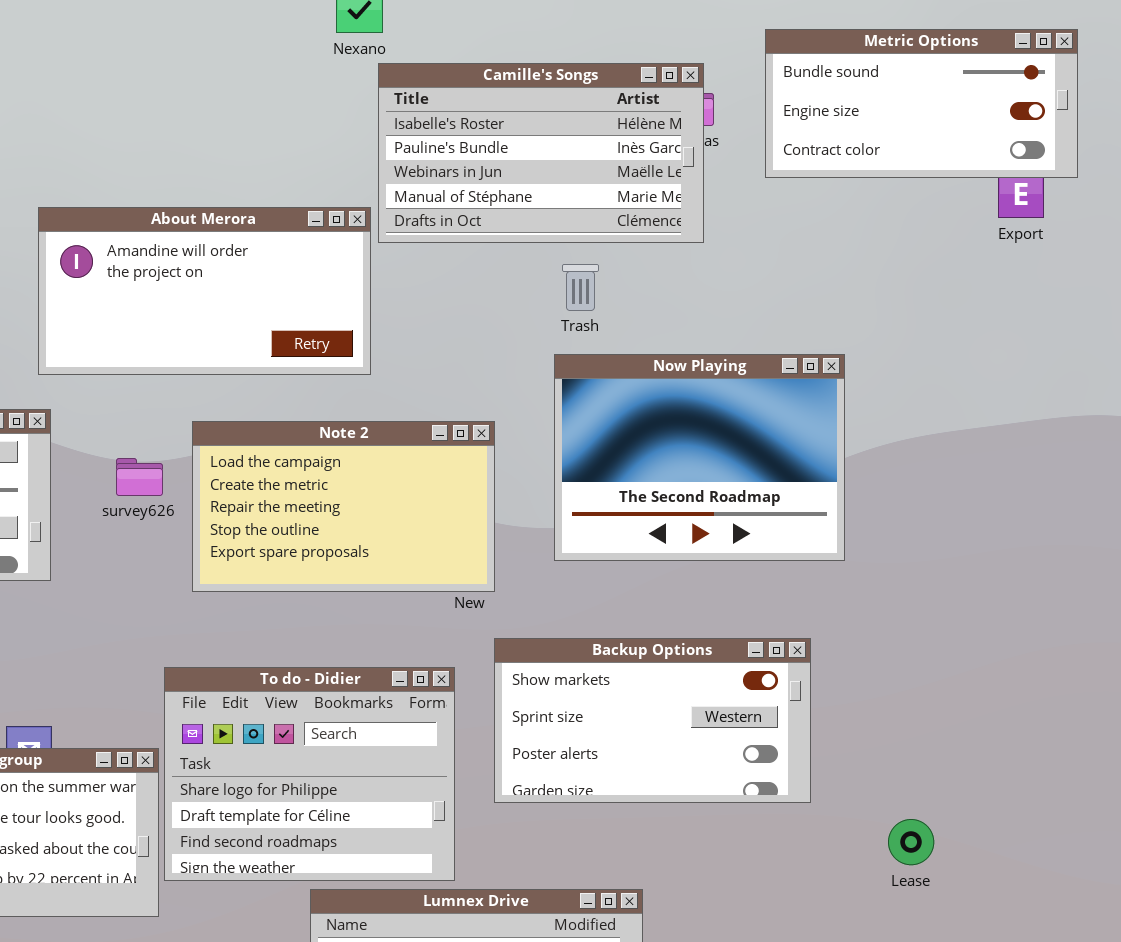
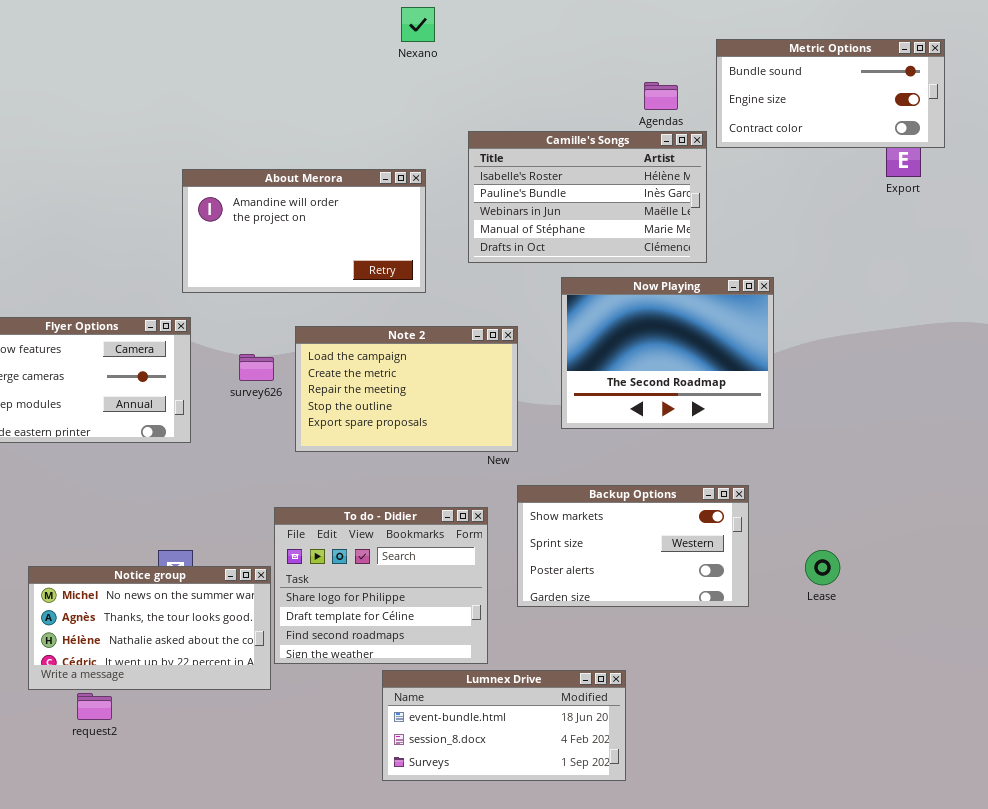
Camille's Songs: [378,63,704,243] -> [468,131,707,263], moved
Lease: [888,819,934,865] -> [805,550,840,585], moved

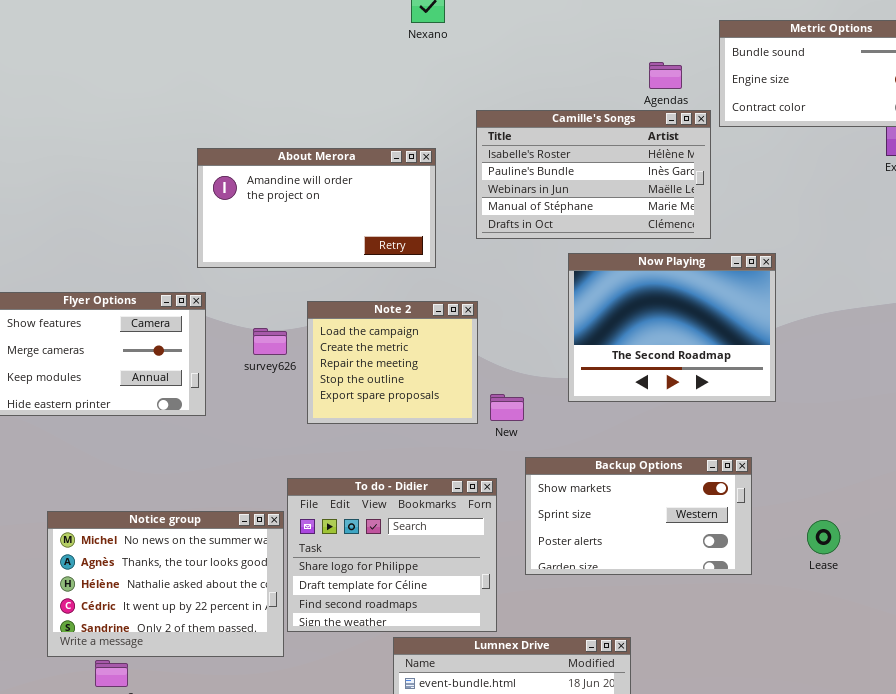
Note 2: [295,326,518,452] -> [307,301,478,424], resized
Notice group: [28,566,271,690] -> [47,511,284,657], resized

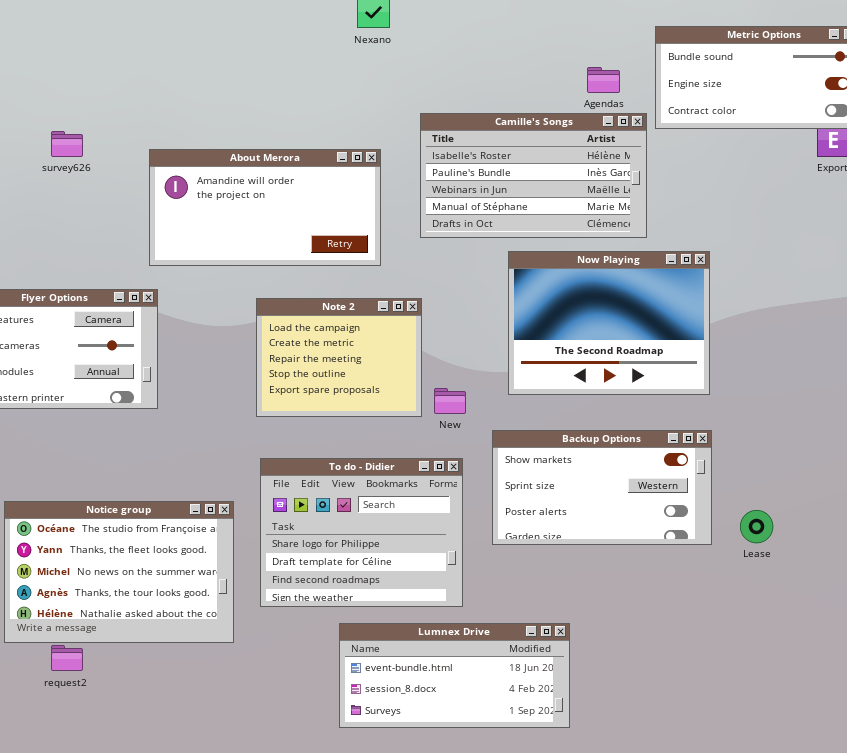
survey626: [253,328,287,355] -> [51,131,83,157], moved
Backup Options: [525,457,752,575] -> [492,430,712,545], moved
To do - Didier: [287,478,497,632] -> [260,458,463,607], moved
Notice group: [47,511,284,657] -> [4,501,234,643], scrolled up 2 rows

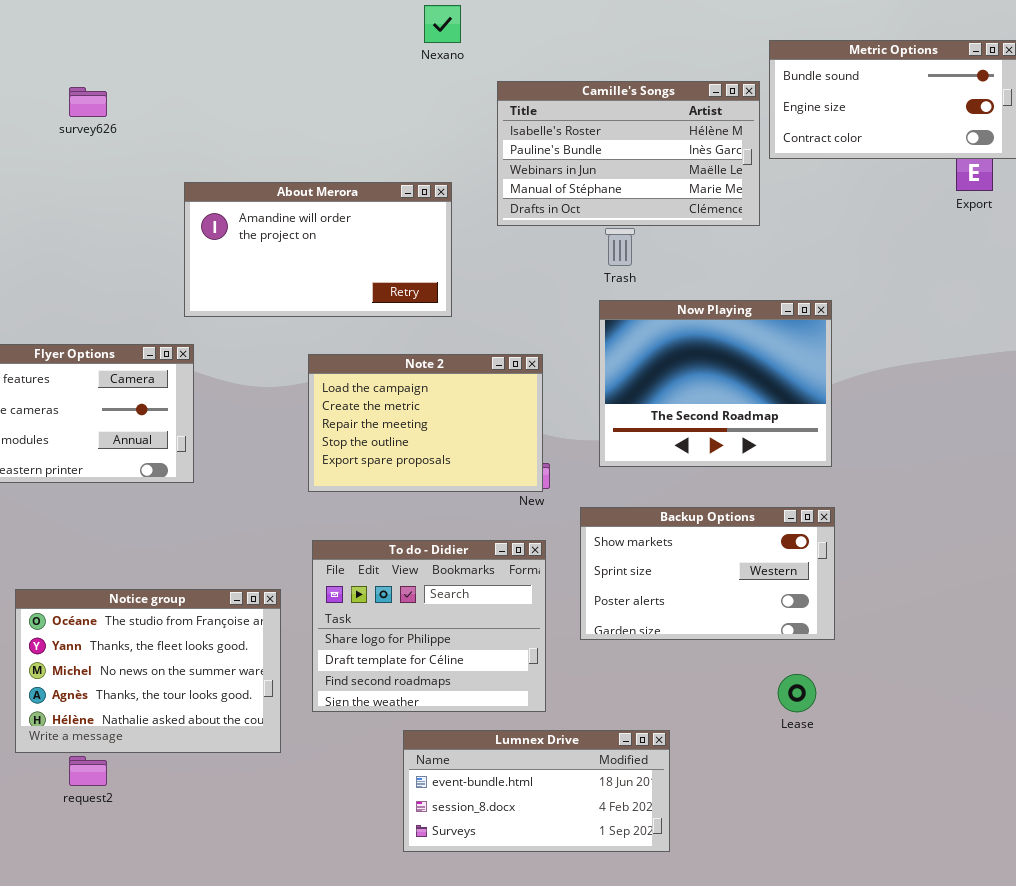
Camille's Songs: [420,113,647,238] -> [497,81,760,226], moved
survey626: [51,131,83,157] -> [69,87,107,117], moved
Note 2: [256,298,422,417] -> [308,354,543,492], resized
Lease: [740,510,773,543] -> [778,674,816,712], moved

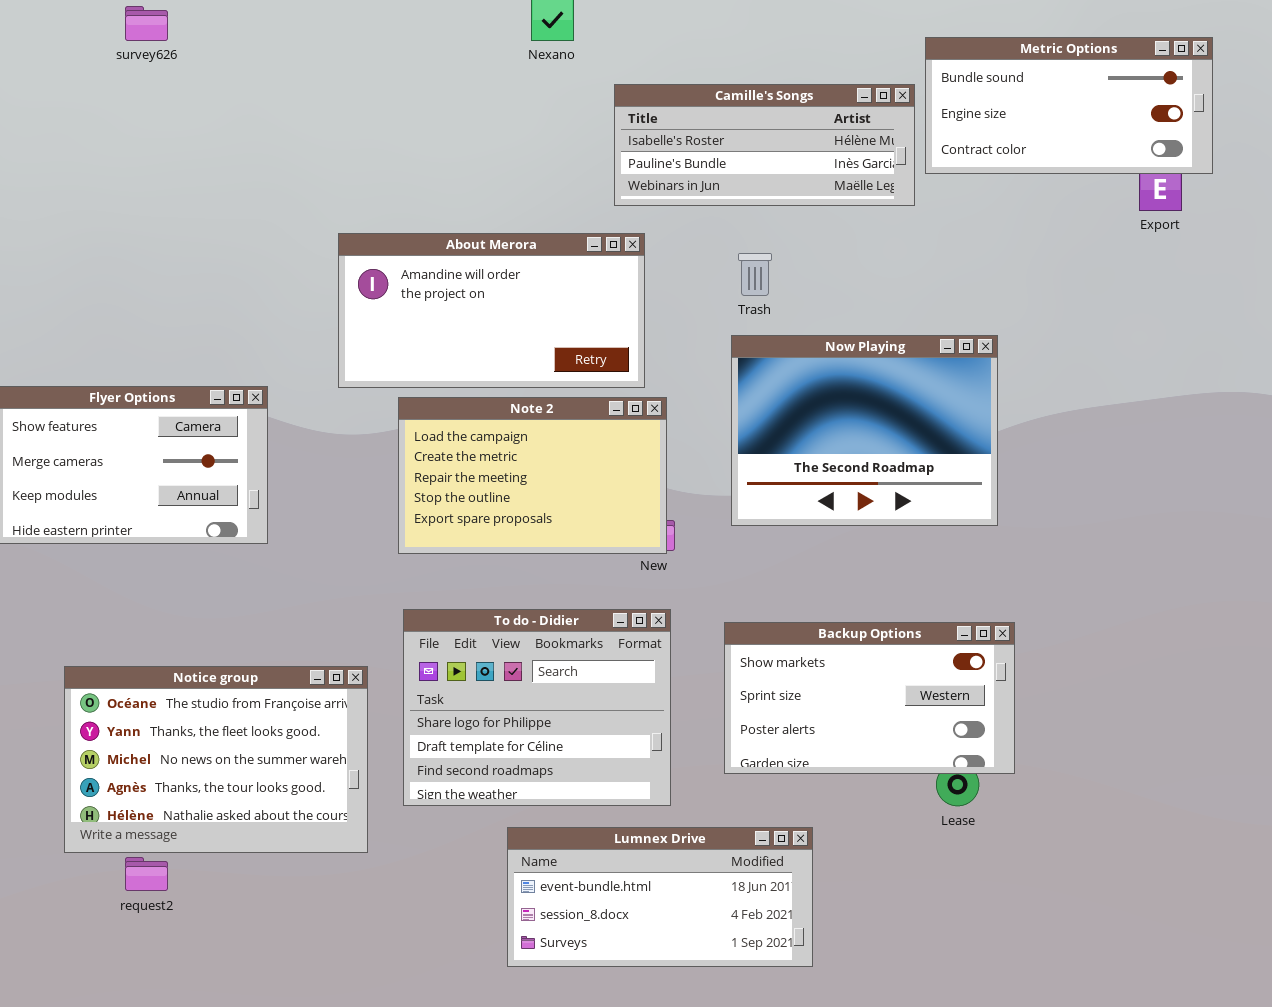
Camille's Songs: [497,81,760,226] -> [614,84,915,206], resized
survey626: [69,87,107,117] -> [125,6,168,41], moved
About Merora: [184,182,452,317] -> [338,233,645,388], moved
Backup Options: [580,507,835,640] -> [724,622,1015,774], moved

